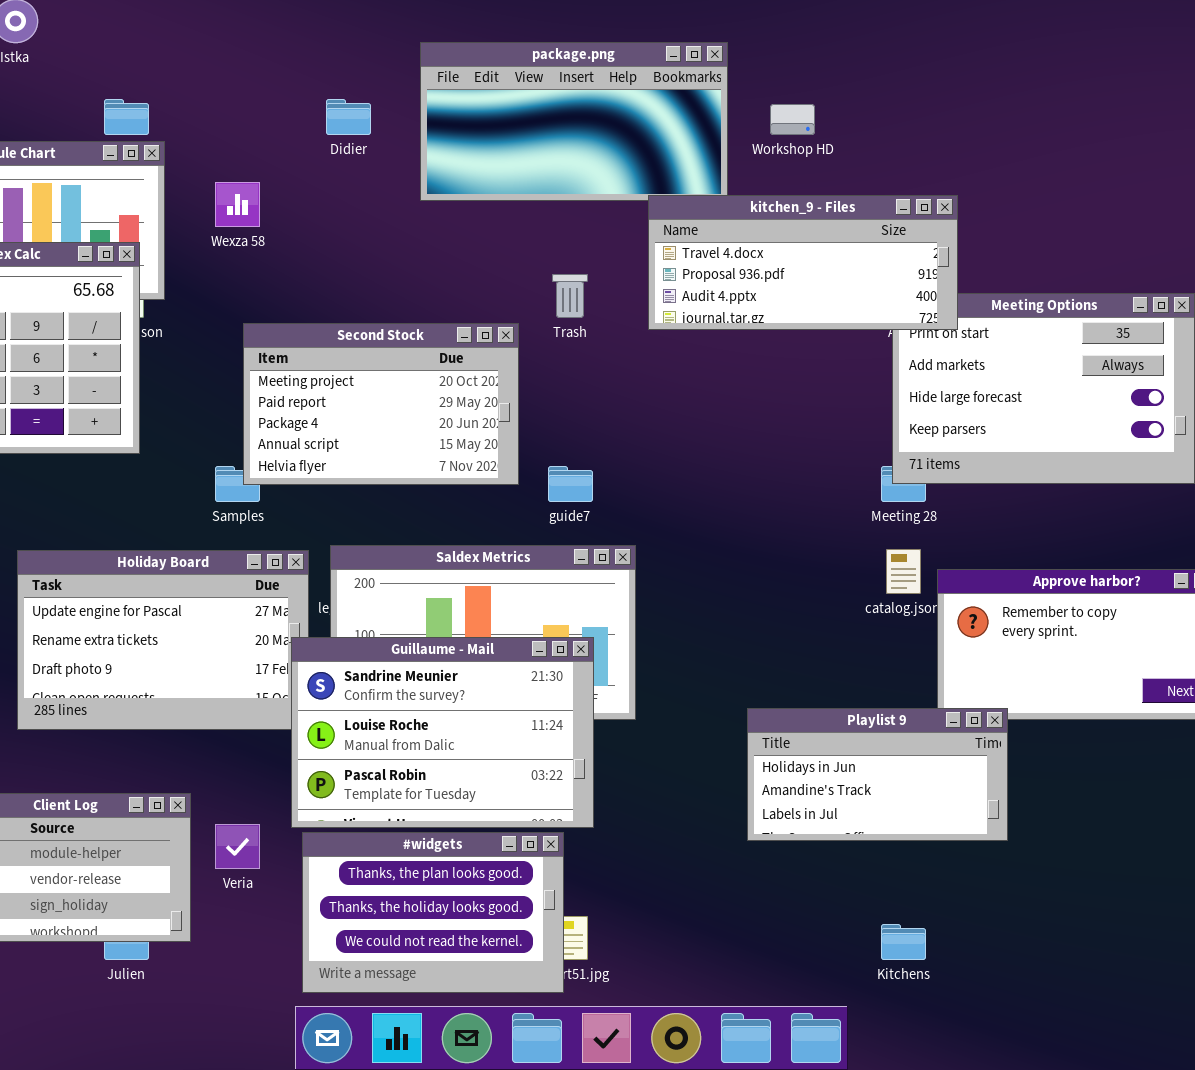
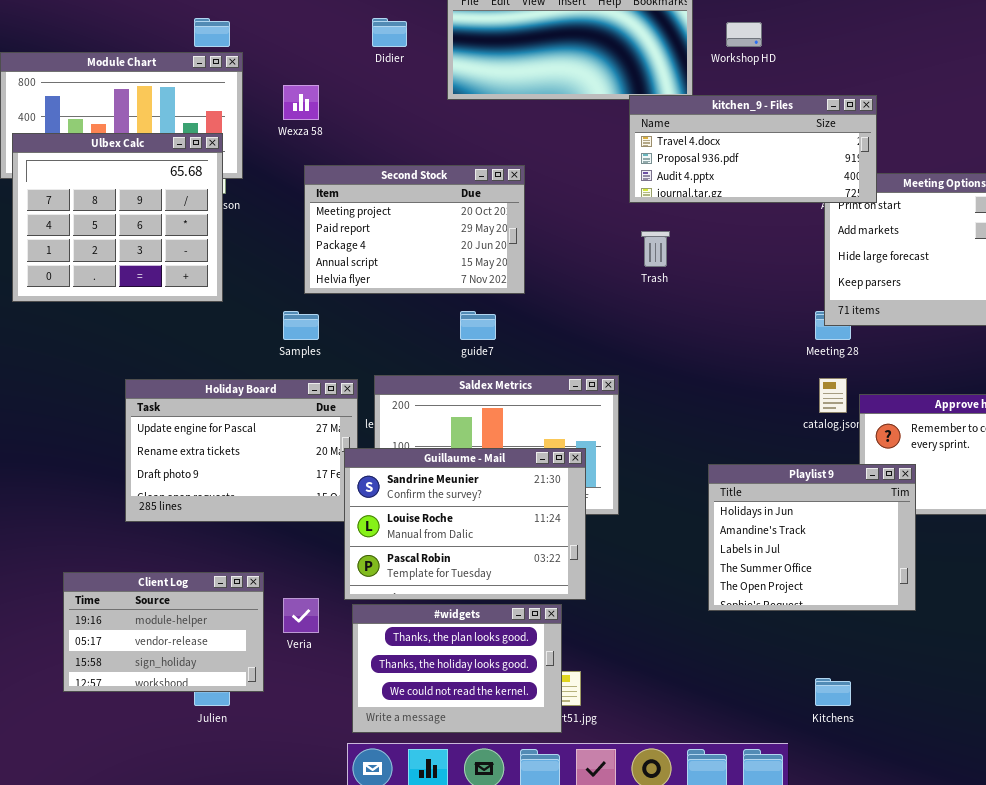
Trash: [552,274,588,318] -> [641,231,670,267], moved
Second Stock: [243,323,519,485] -> [304,165,525,294], moved
guide7: [548,466,593,502] -> [460,311,496,340], moved
Playlist 9: [747,708,1008,841] -> [708,464,916,611], resized

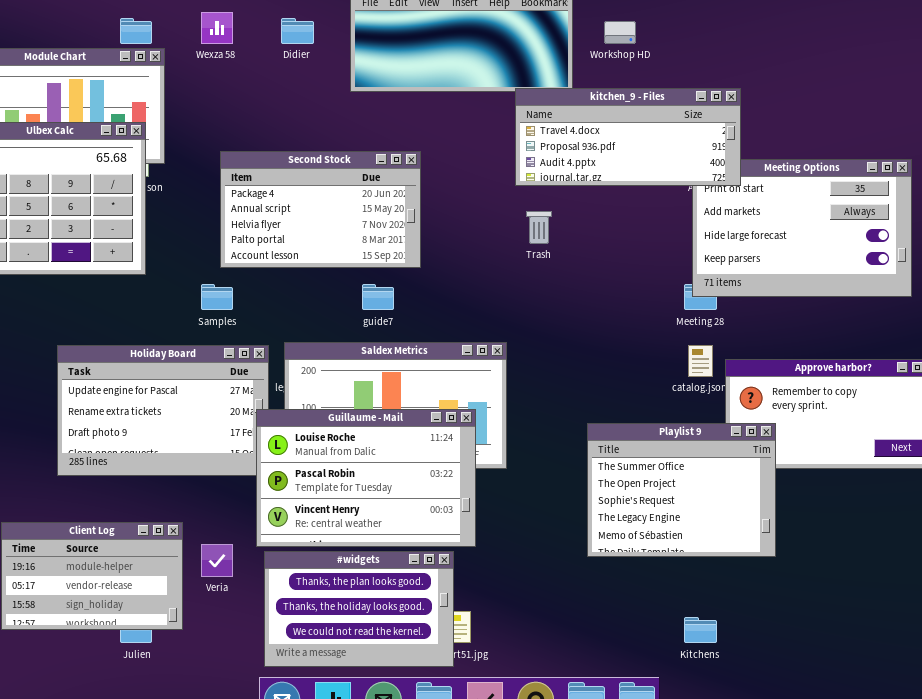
Wexza 58: [283,85,319,120] -> [201,12,233,44], moved
Second Stock: [304,165,525,294] -> [220,151,421,268], scrolled down 2 rows
Guillaume - Mail: [344,448,586,600] -> [256,409,476,547], scrolled down 1 row
Playlist 9: [708,464,916,611] -> [587,423,776,557], scrolled down 3 rows

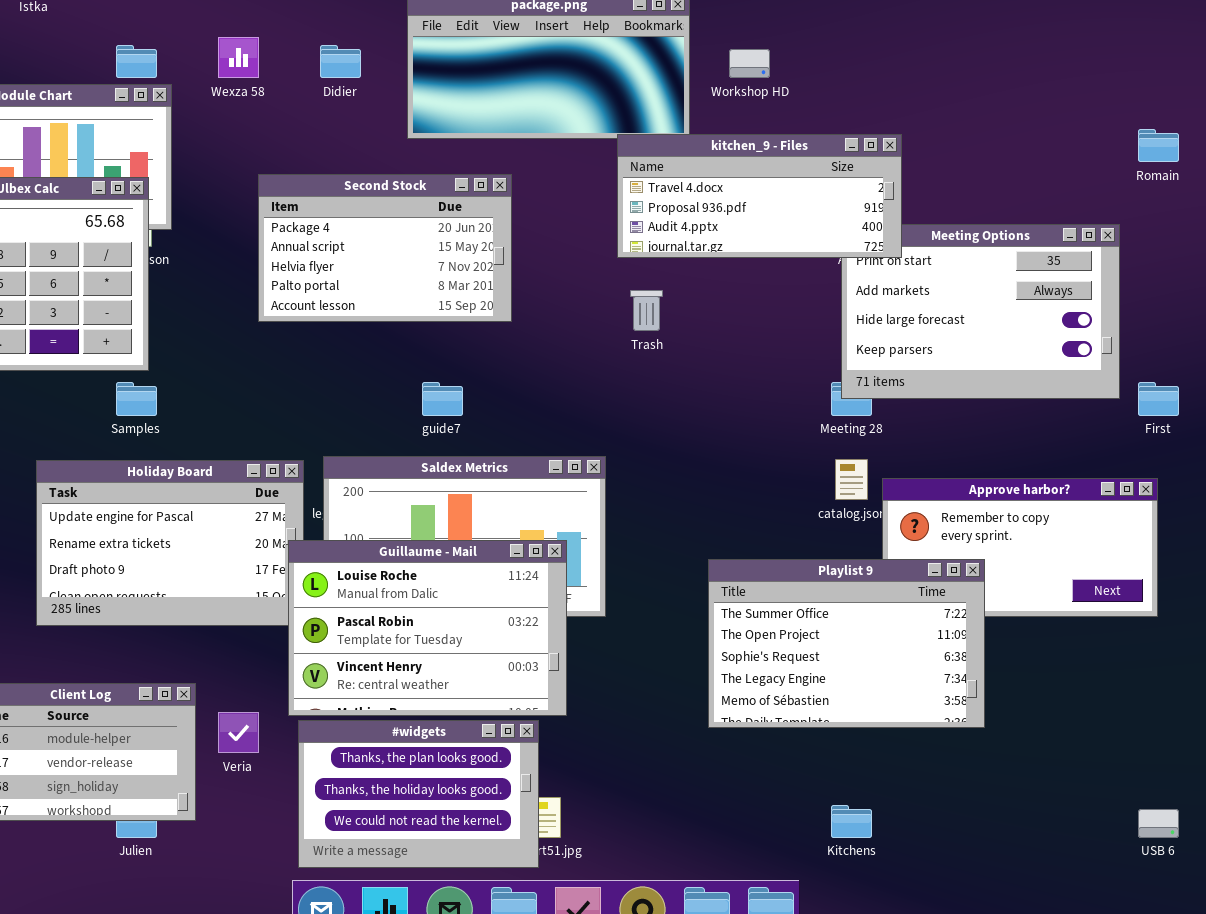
Second Stock: [220,151,421,268] -> [258,174,512,322], moved
Samples: [201,284,233,310] -> [116,382,157,416], moved
Playlist 9: [587,423,776,557] -> [708,559,985,728], resized

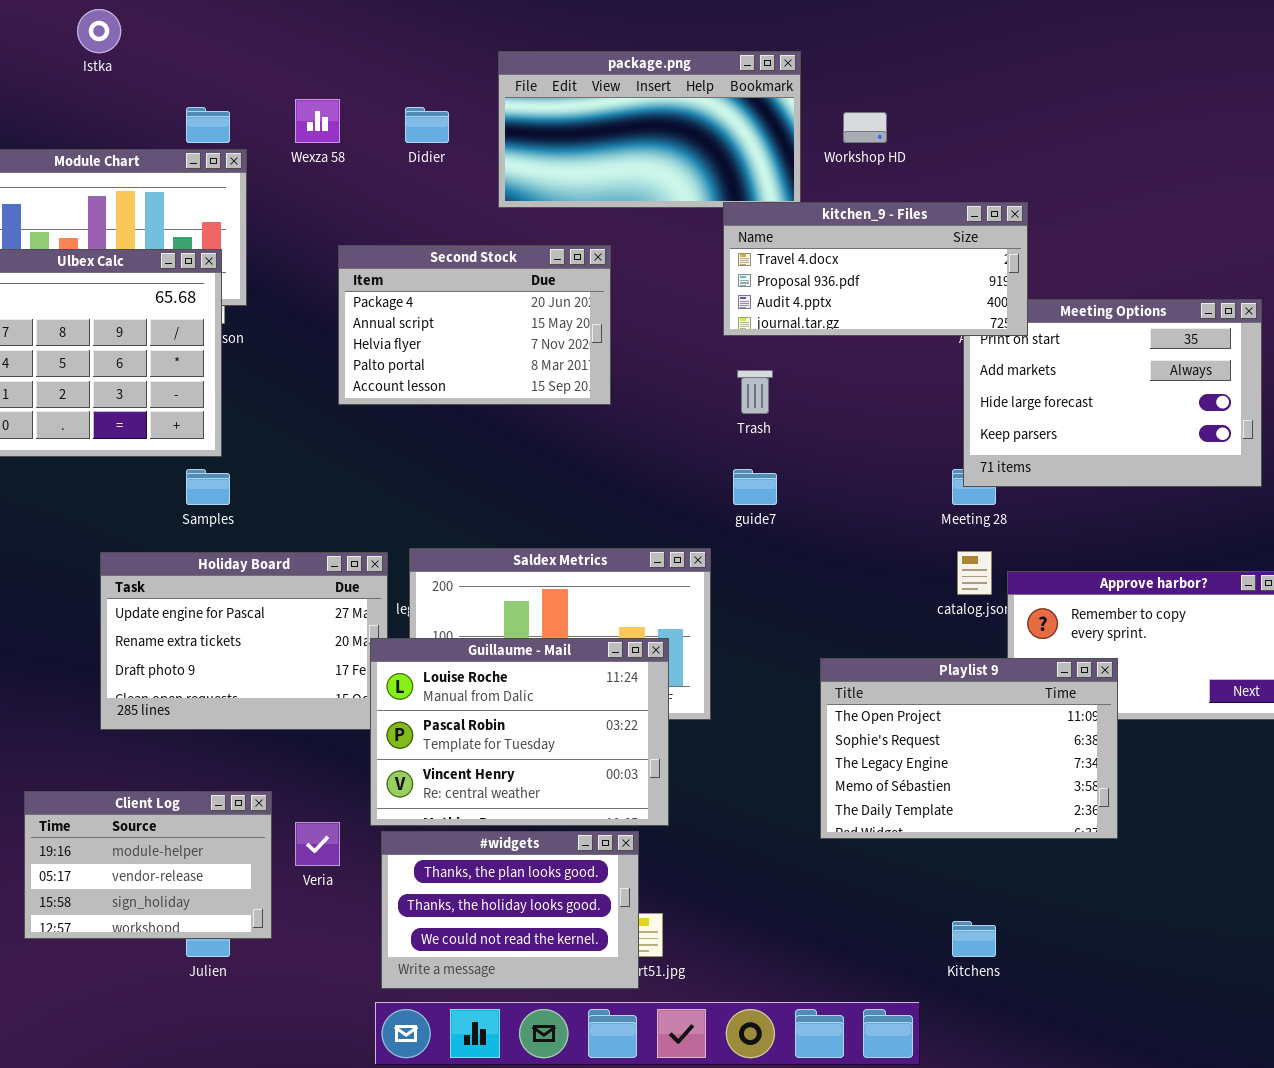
guide7: [422,382,463,416] -> [733,469,777,505], moved
Playlist 9: [708,559,985,728] -> [820,658,1118,839], scrolled down 1 row

